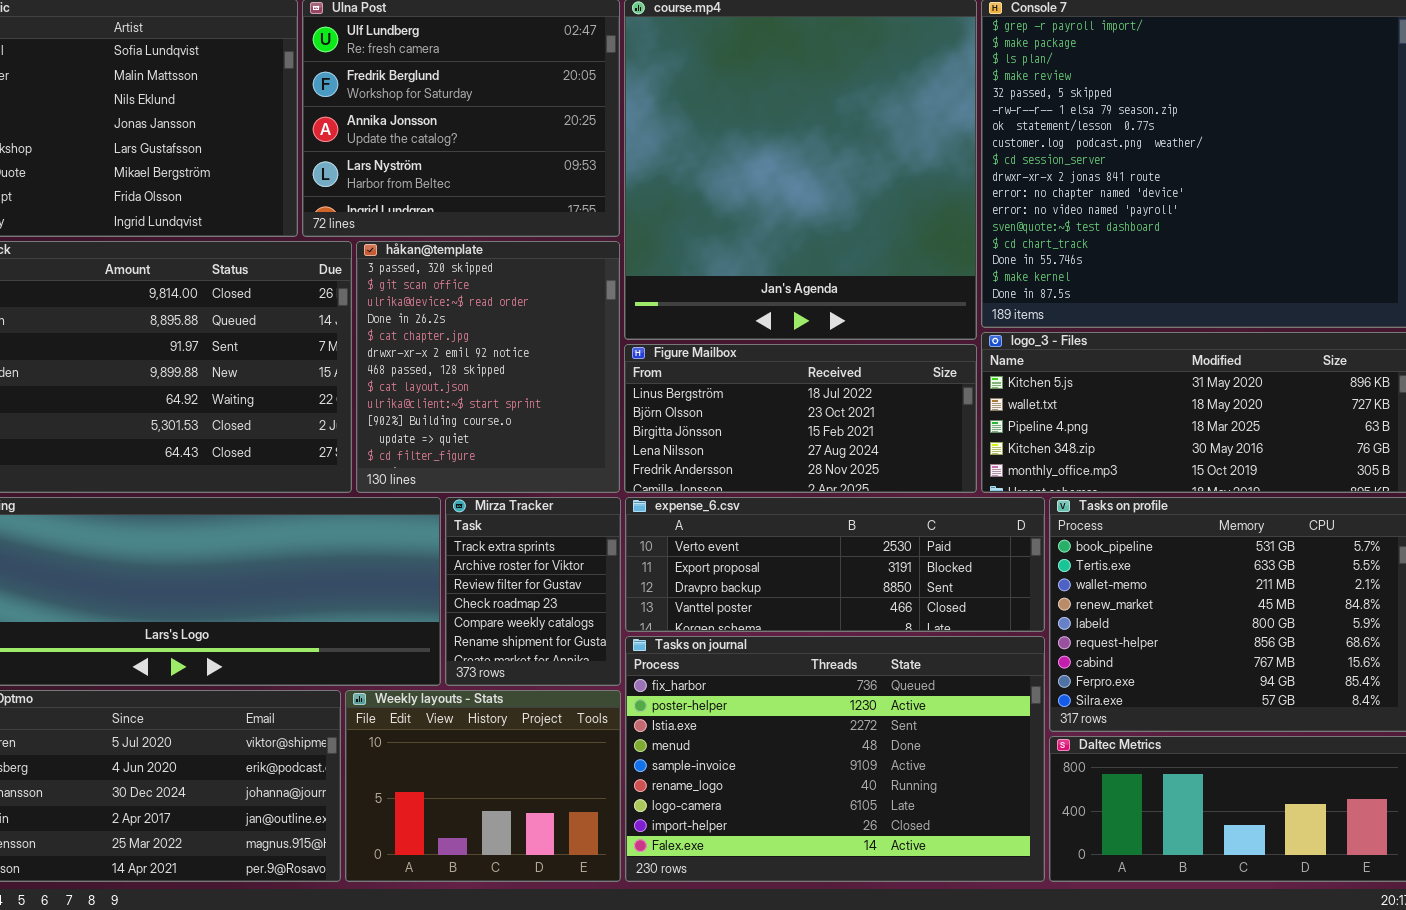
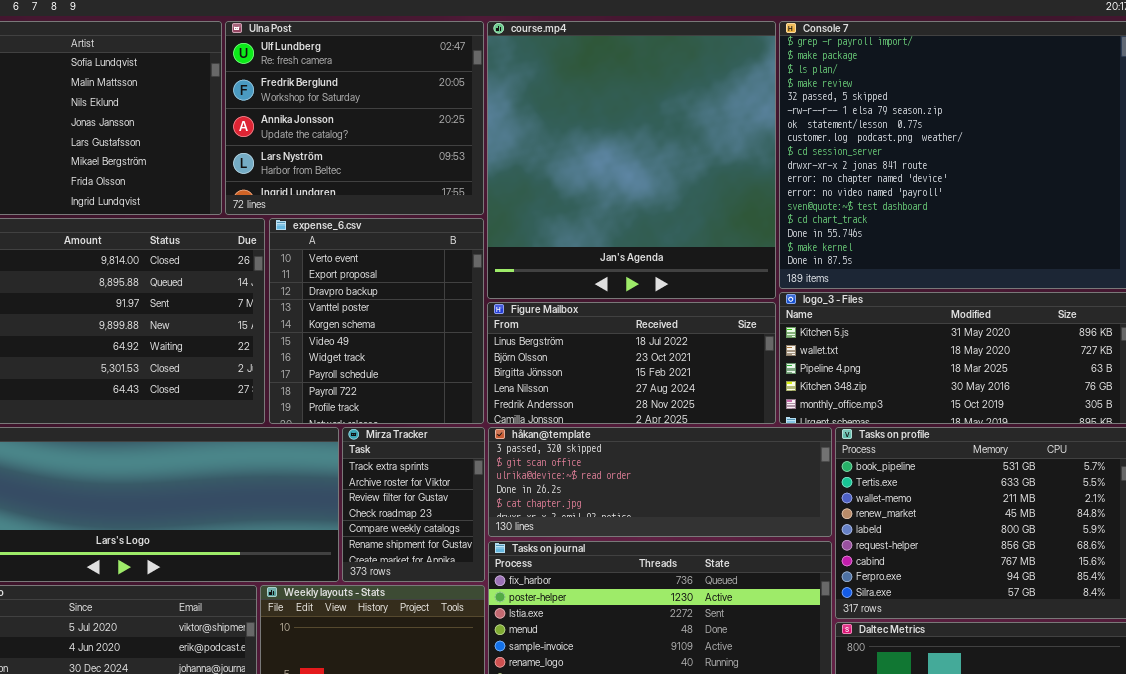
håkan@template: [356,241,620,493] -> [488,427,832,537], moved, resized
expense_6.csv: [625,497,1045,632] -> [269,218,484,424], moved, resized

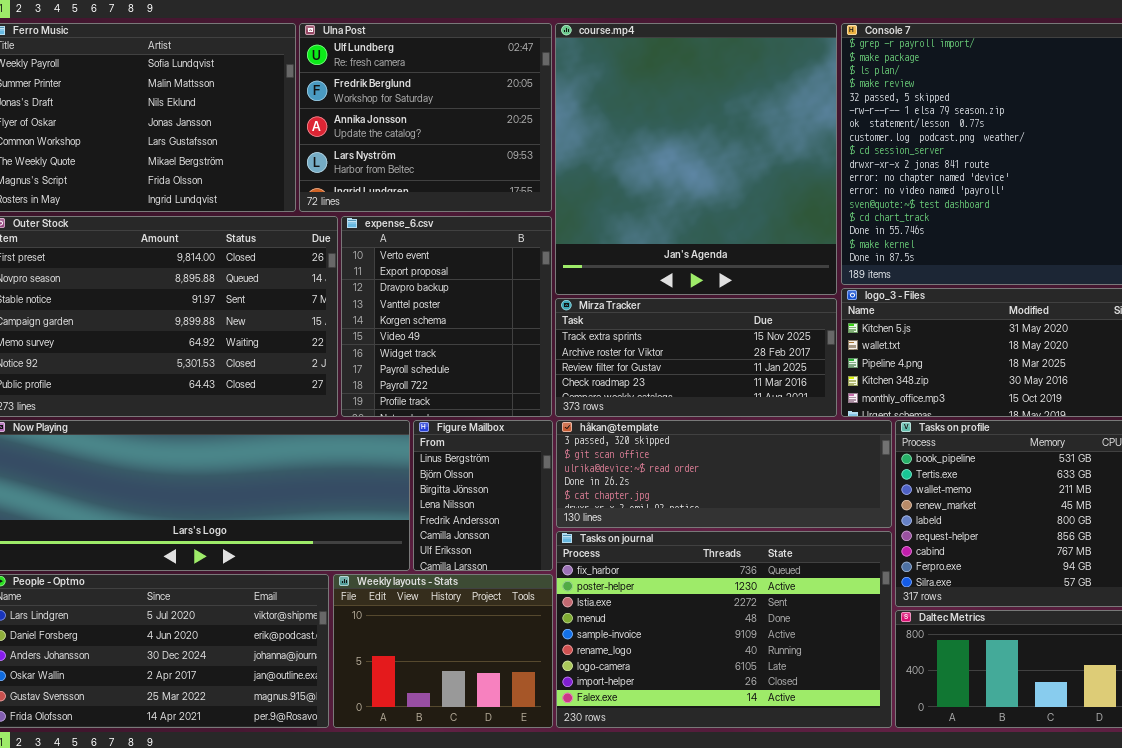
Figure Mailbox: [487,302,776,424] -> [413,420,553,571], moved, resized
Mirza Tracker: [342,427,485,582] -> [555,298,837,417], moved, resized

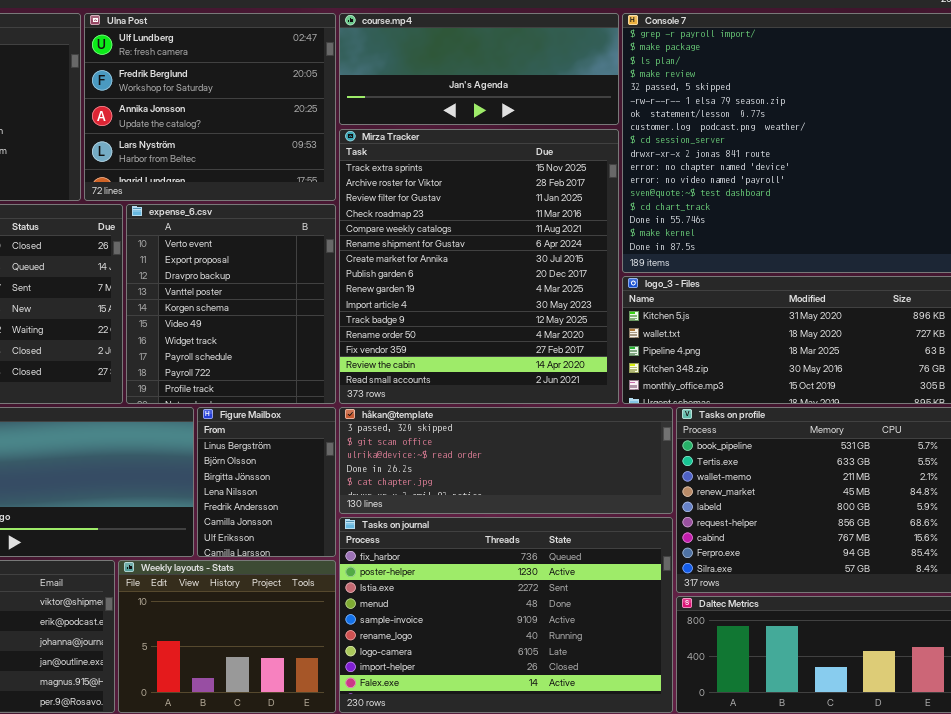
course.mp4: [555,23,837,295] -> [339,13,619,125], resized
Mirza Tracker: [555,298,837,417] -> [339,129,619,404], resized

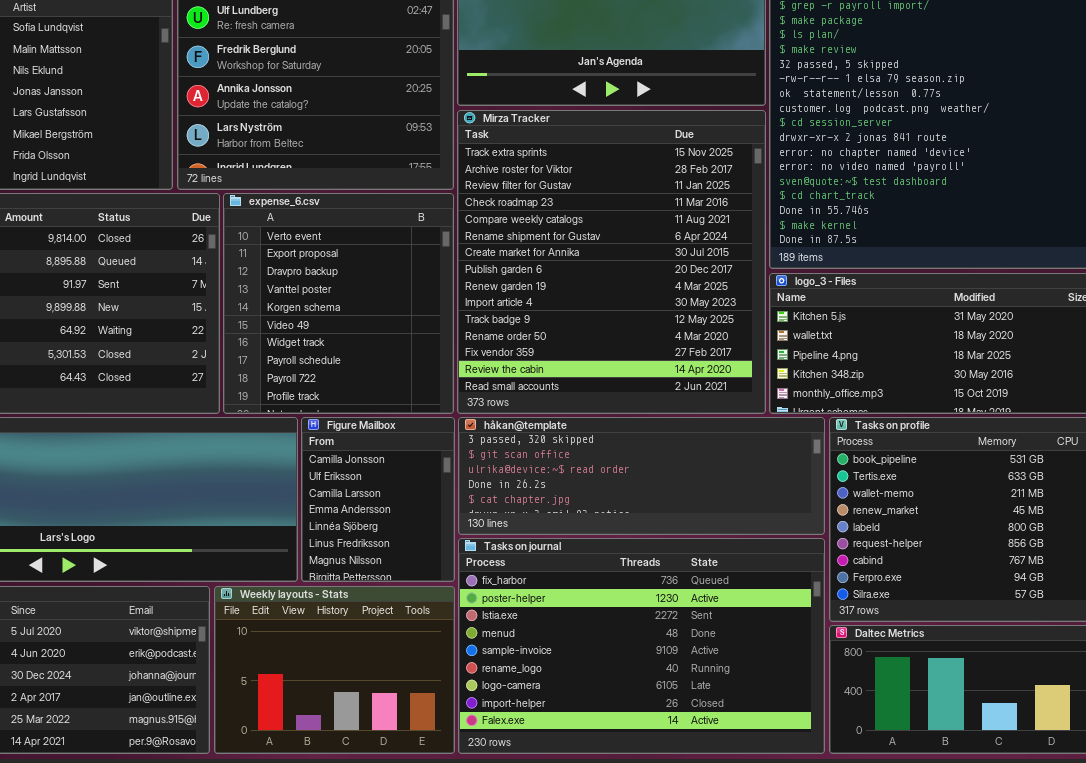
Figure Mailbox: [197,407,336,557] -> [301,417,455,582], scrolled down 5 rows

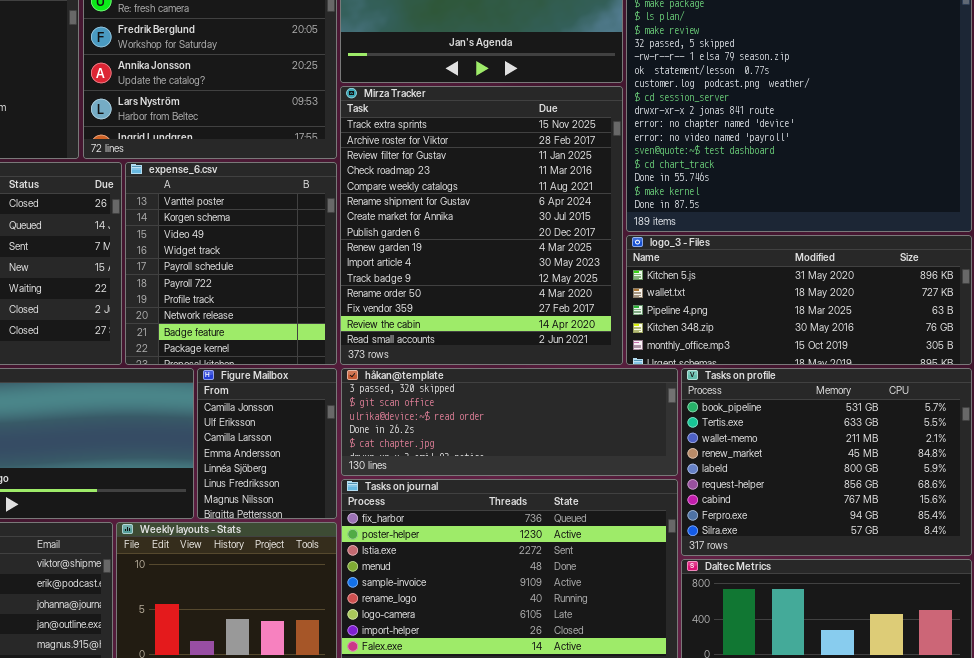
expense_6.csv: [223,193,454,414] -> [125,162,337,365], scrolled down 3 rows

